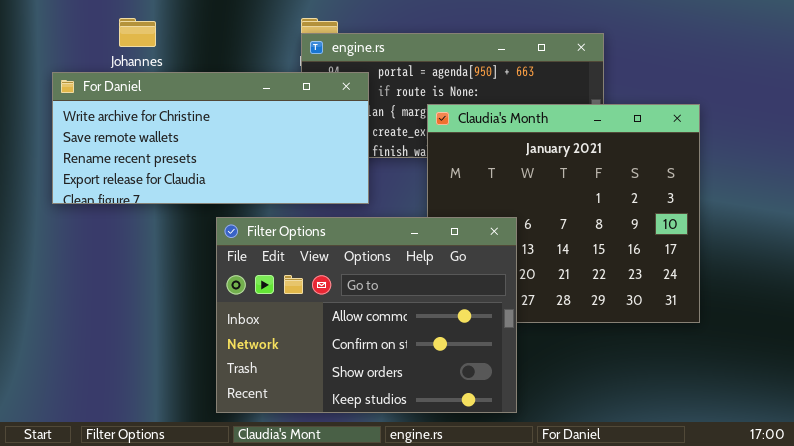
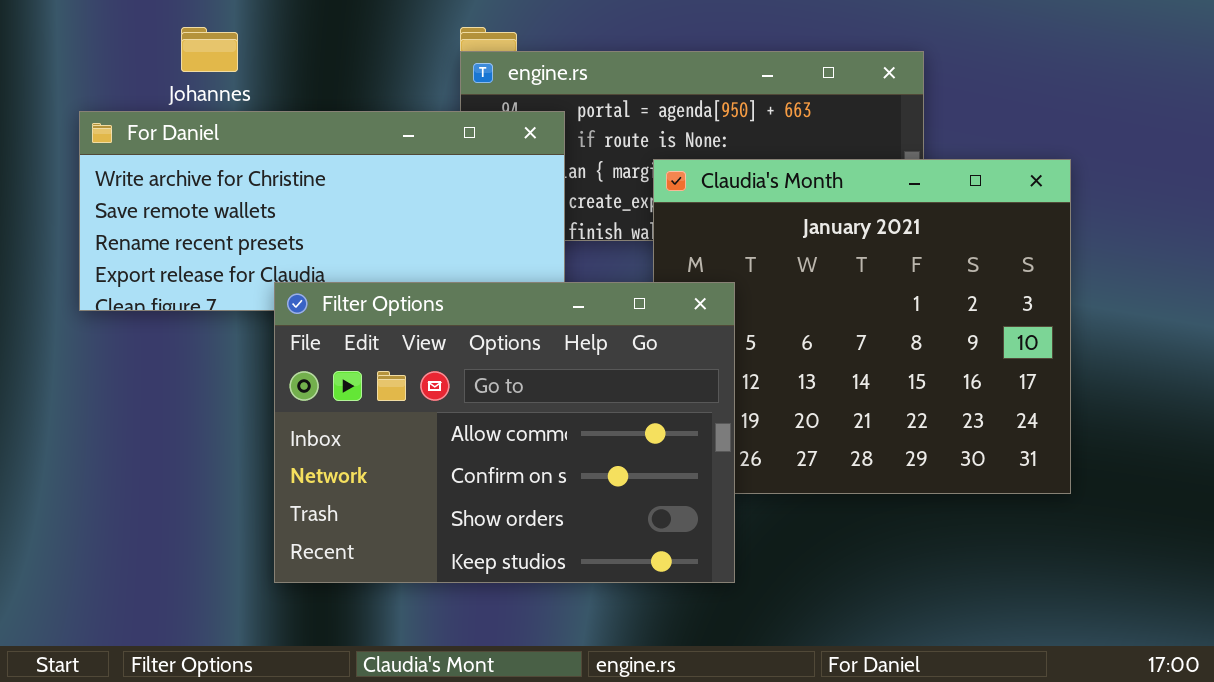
Filter Options: [216,217,517,413] -> [274,282,735,583], moved

